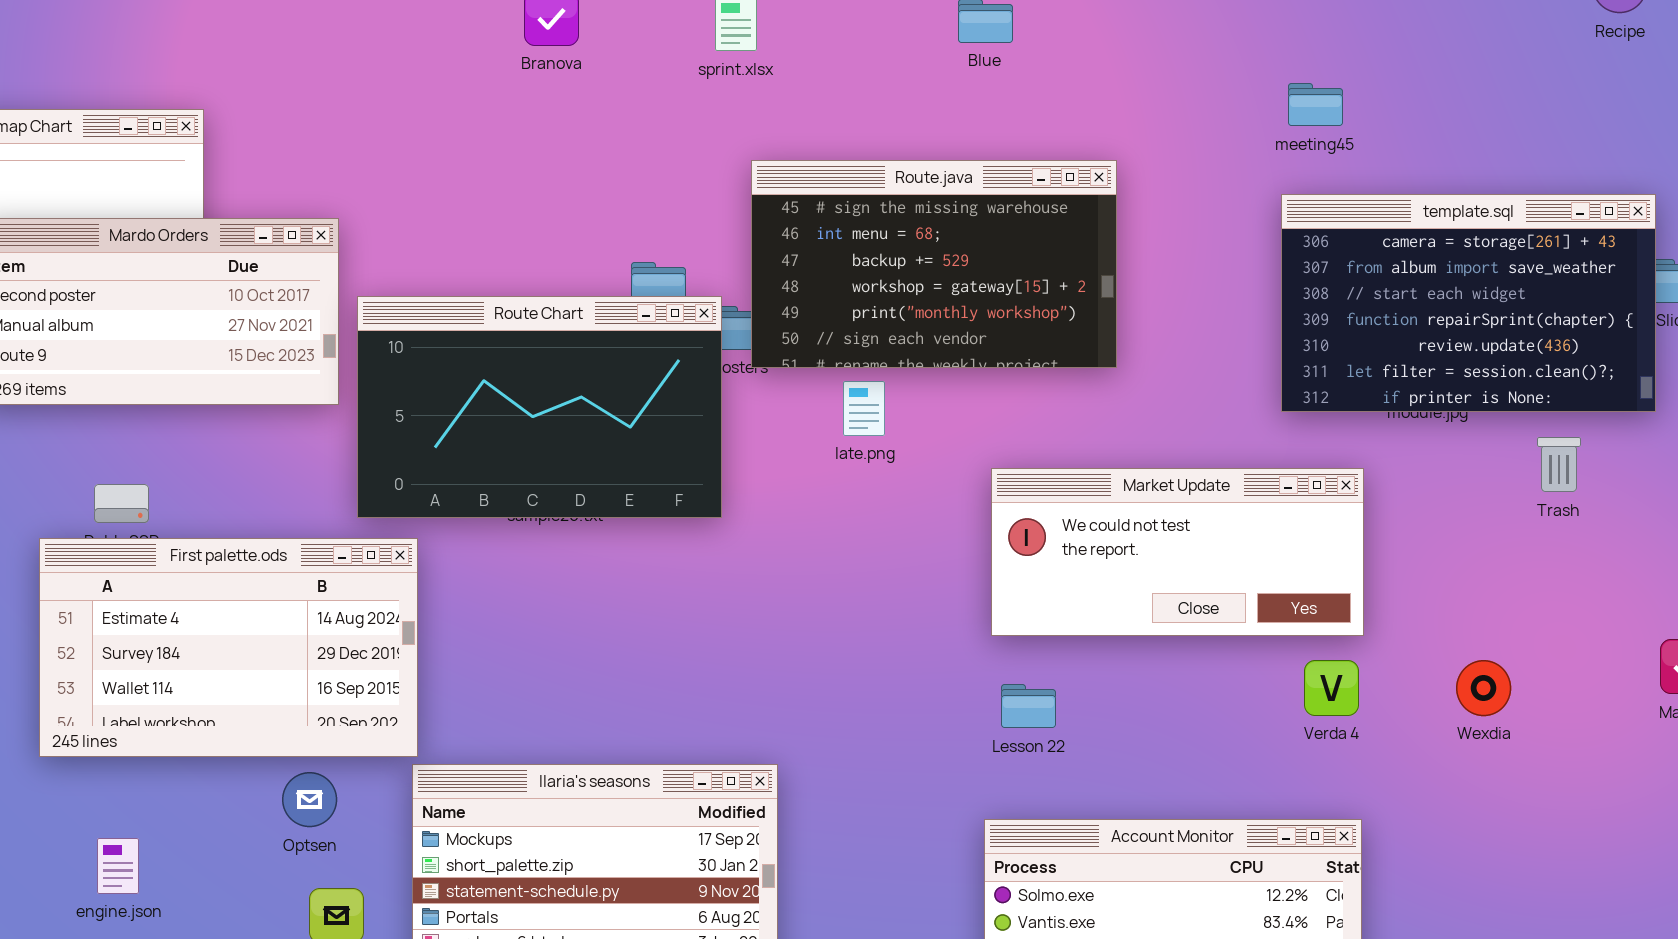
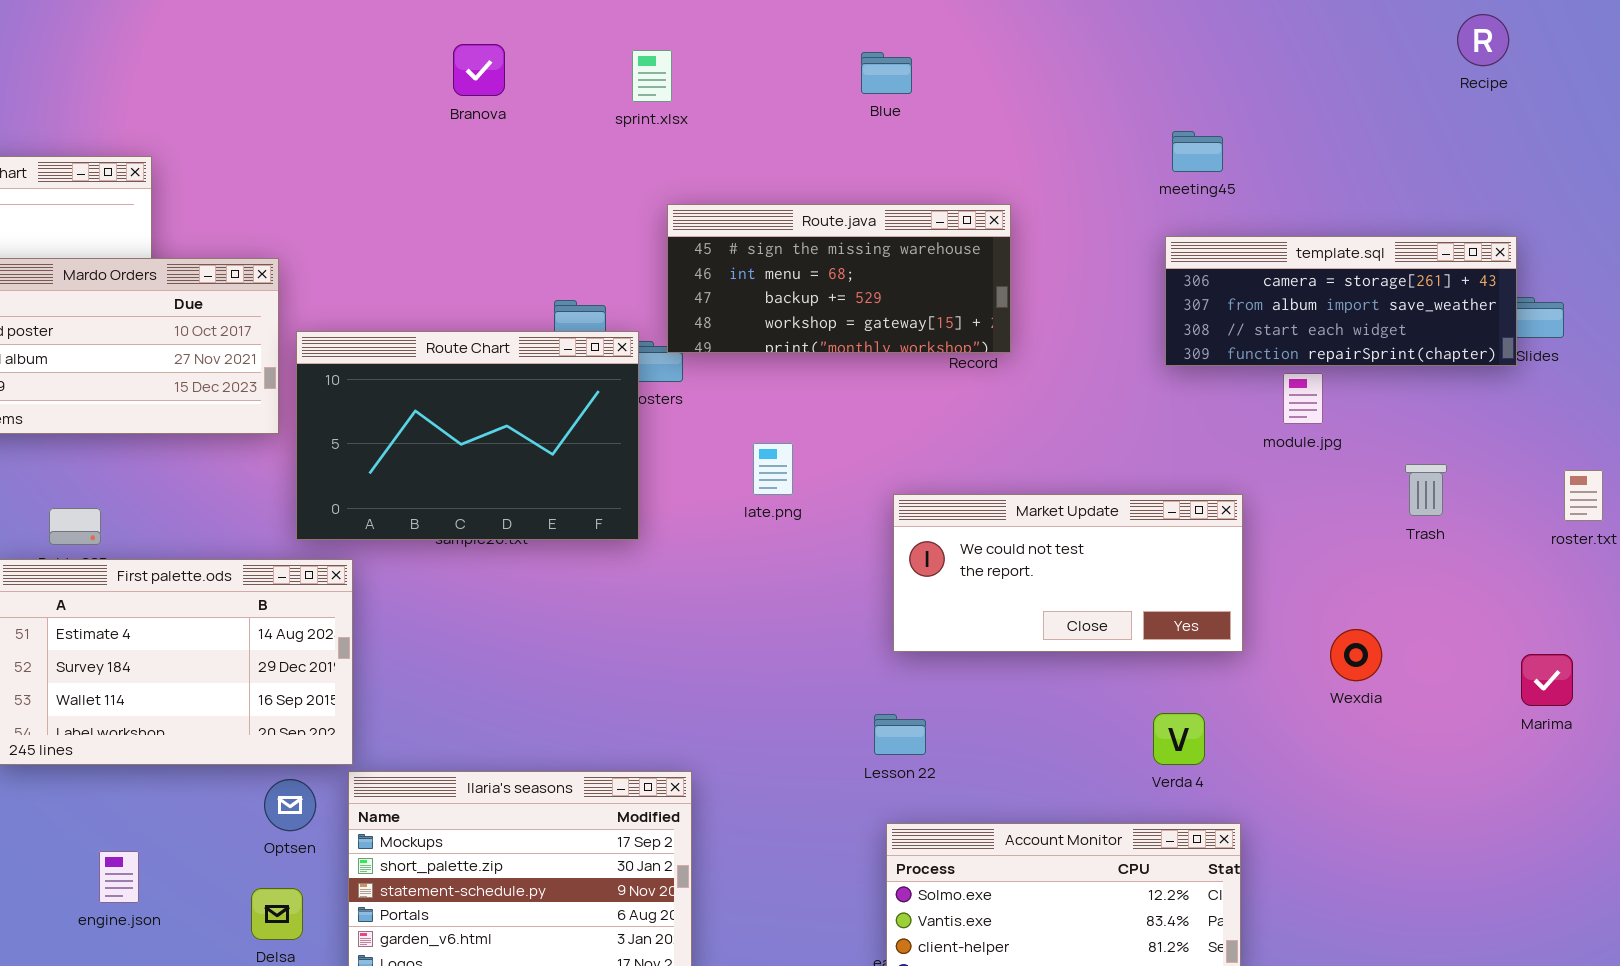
Route.java: [751,160,1117,368] -> [667,204,1011,353], resized
template.sql: [1281,194,1656,412] -> [1165,236,1517,366], resized
late.png: [843,381,885,436] -> [753,443,793,495], moved
Verda 4: [1304,660,1359,716] -> [1153,713,1205,765], moved
Wexdia: [1456,660,1511,716] -> [1330,629,1382,681], moved
Lesson 22: [1001,684,1056,728] -> [874,714,926,755], moved
Optsen: [282,772,337,827] -> [264,779,316,831], moved
engine.json: [97,838,139,894] -> [99,851,139,903], moved

